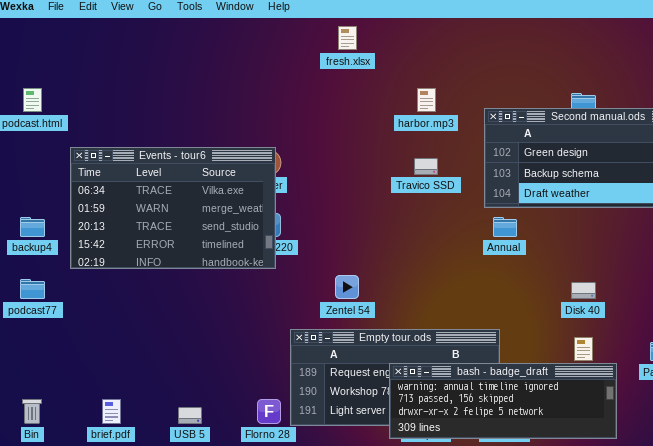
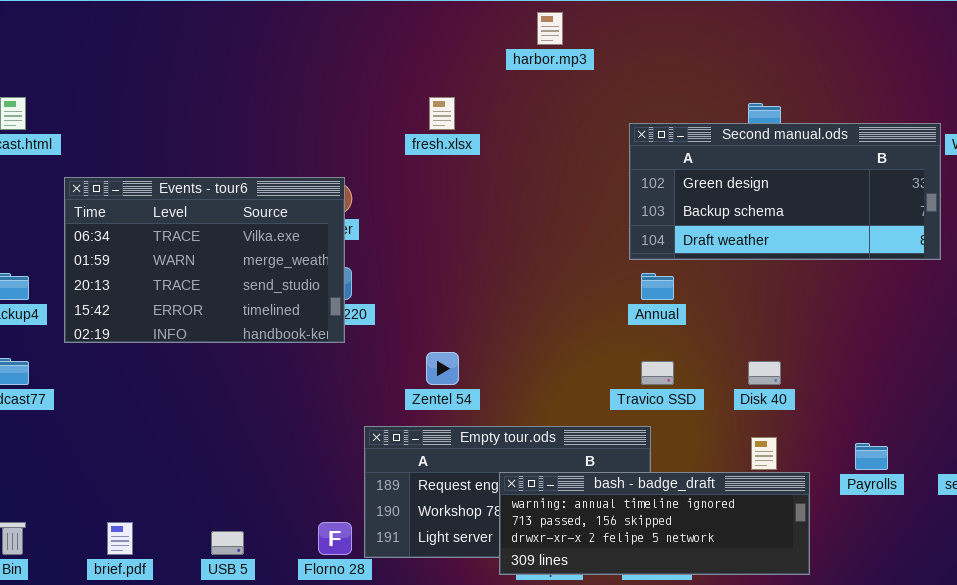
fresh.xlsx: [338,26,357,50] -> [429,97,455,130], moved
harbor.mp3: [417,88,436,112] -> [537,12,563,45], moved
Travico SSD: [414,158,438,175] -> [641,361,674,385], moved

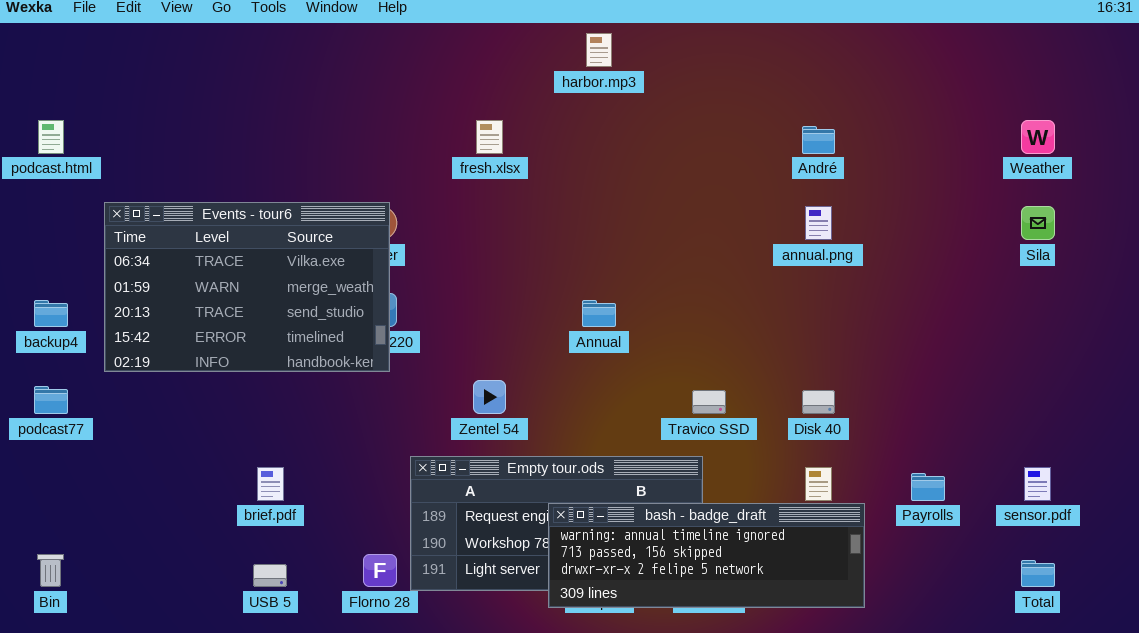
Second manual.ods: [629,123,941,260] -> none, closed
Annual: [641,273,674,300] -> [582,300,616,327], moved
brief.pdf: [107,522,133,555] -> [257,467,284,501], moved

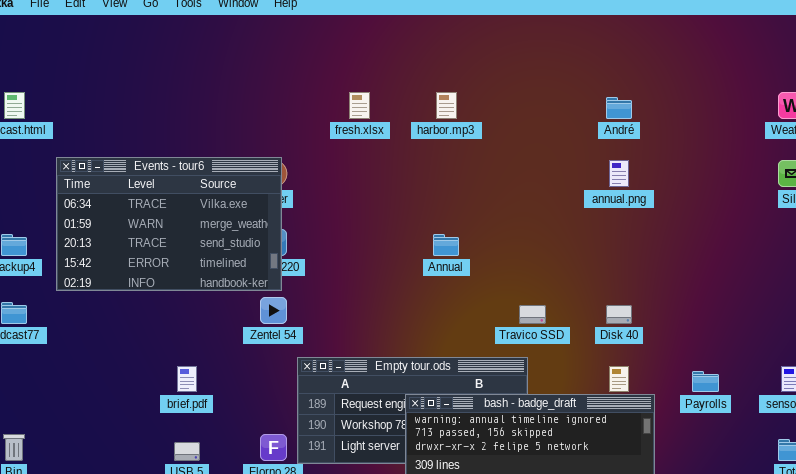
harbor.mp3: [586,33,612,67] -> [436,92,457,119], moved
Zentel 54: [473,380,506,414] -> [260,297,287,324], moved

